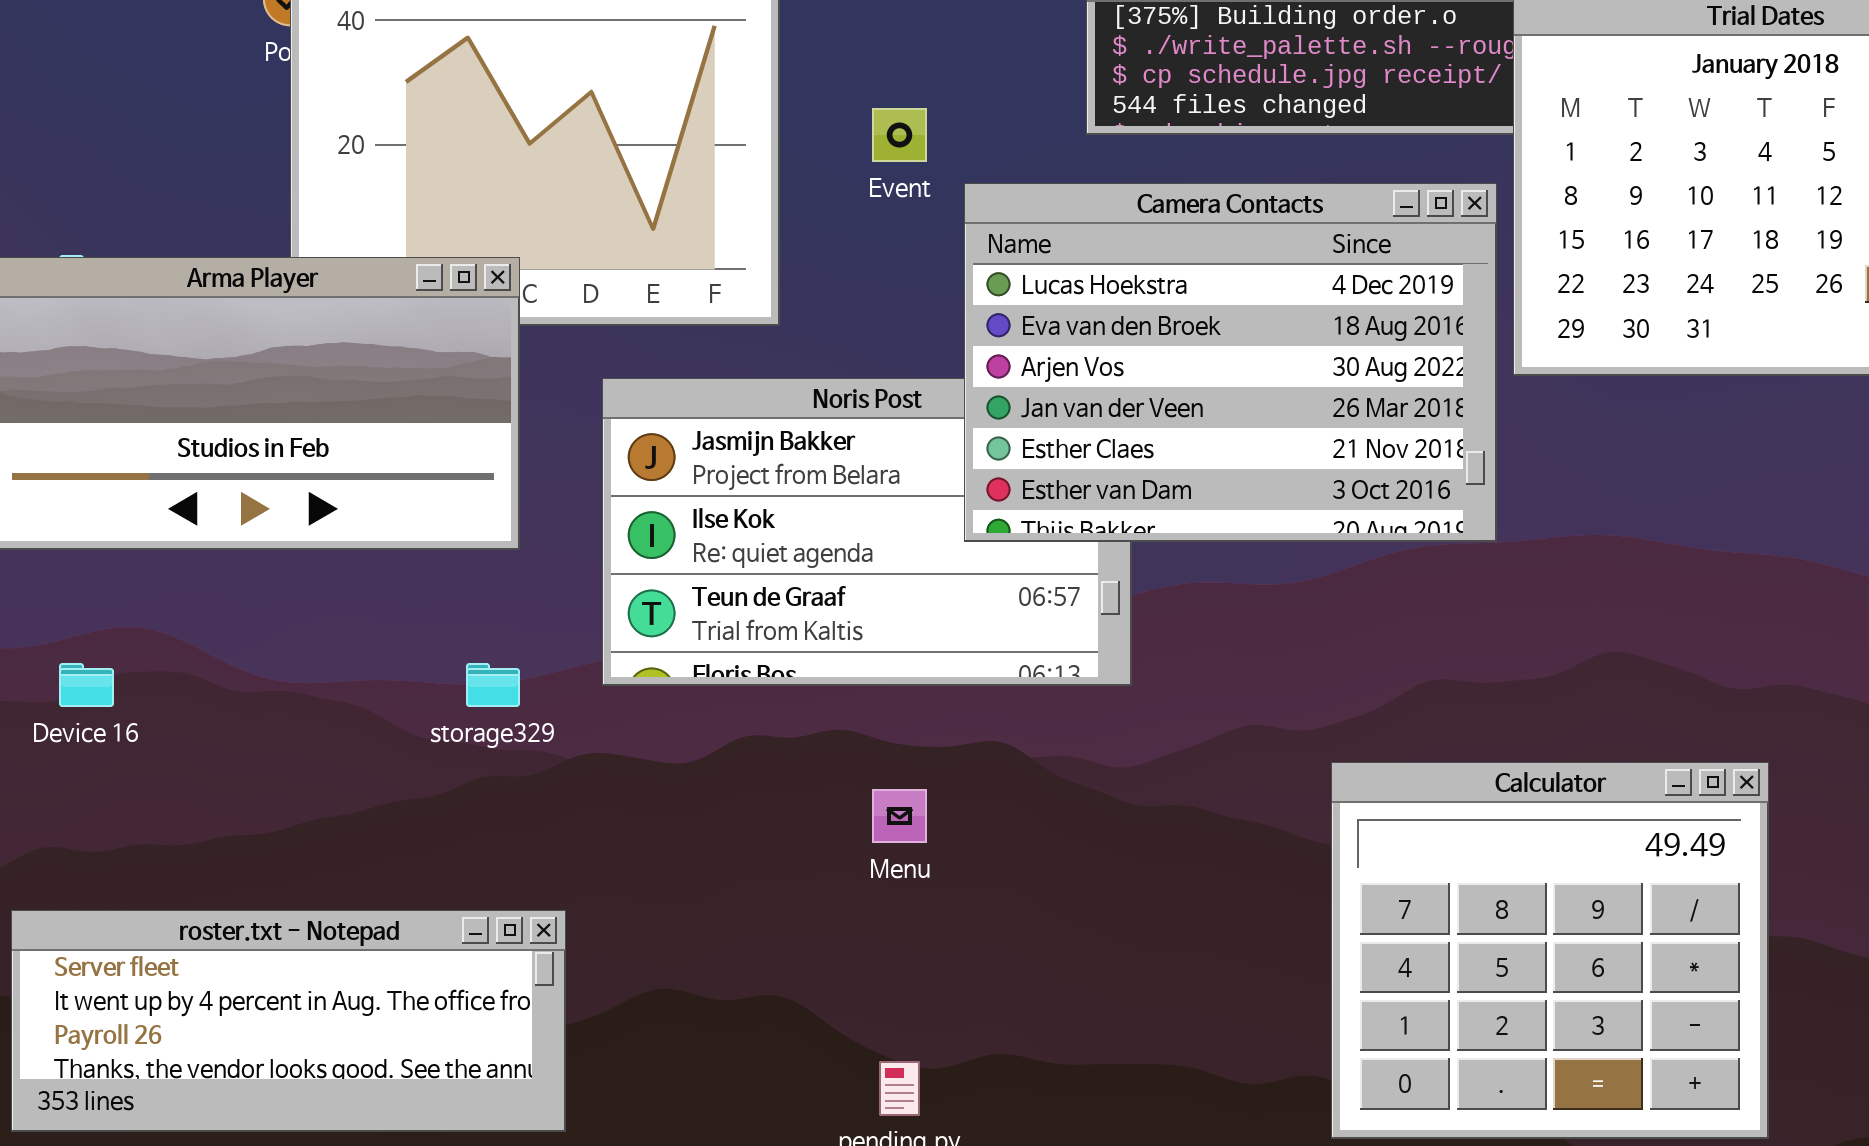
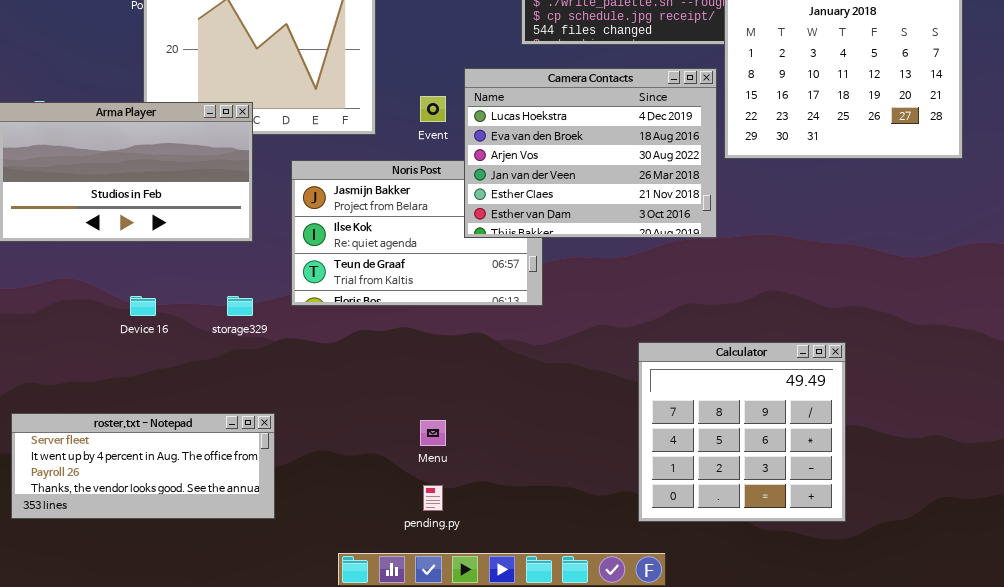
Event: [872,108,927,162] -> [420,96,446,122], moved
Device 16: [59,663,114,707] -> [130,296,156,316], moved
Menu: [872,789,927,843] -> [420,420,446,446], moved

